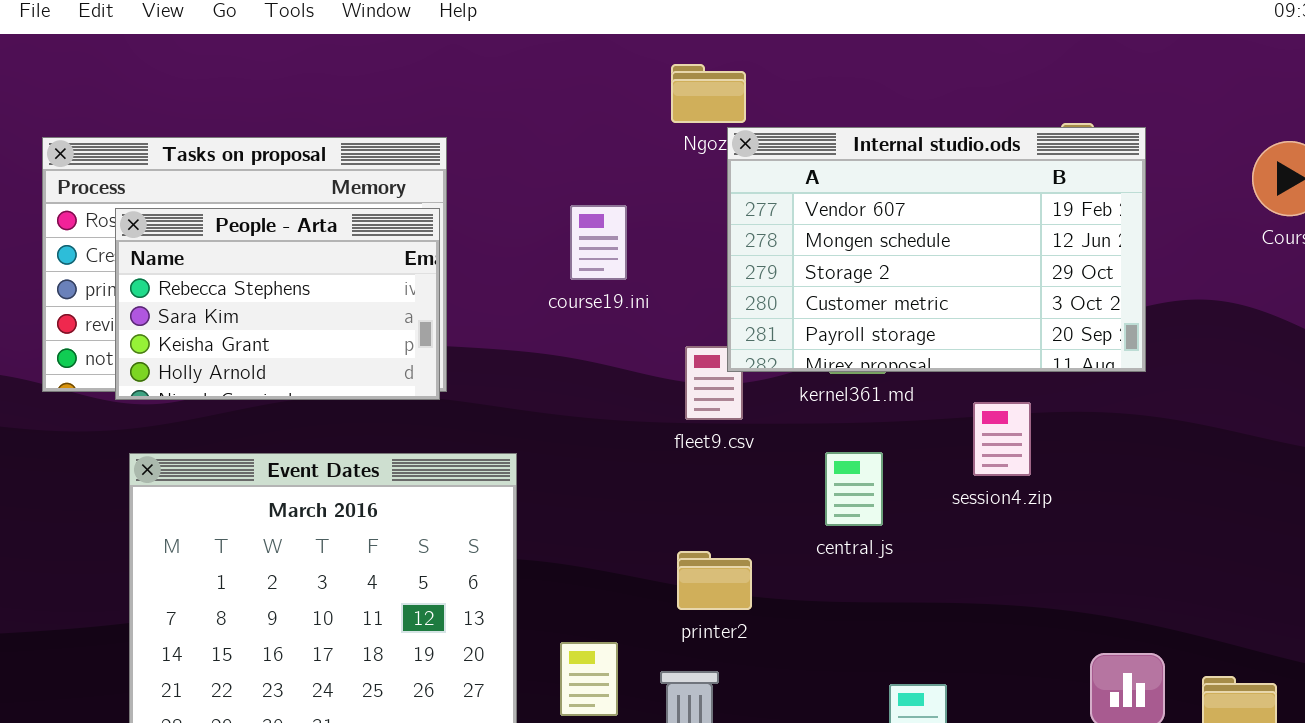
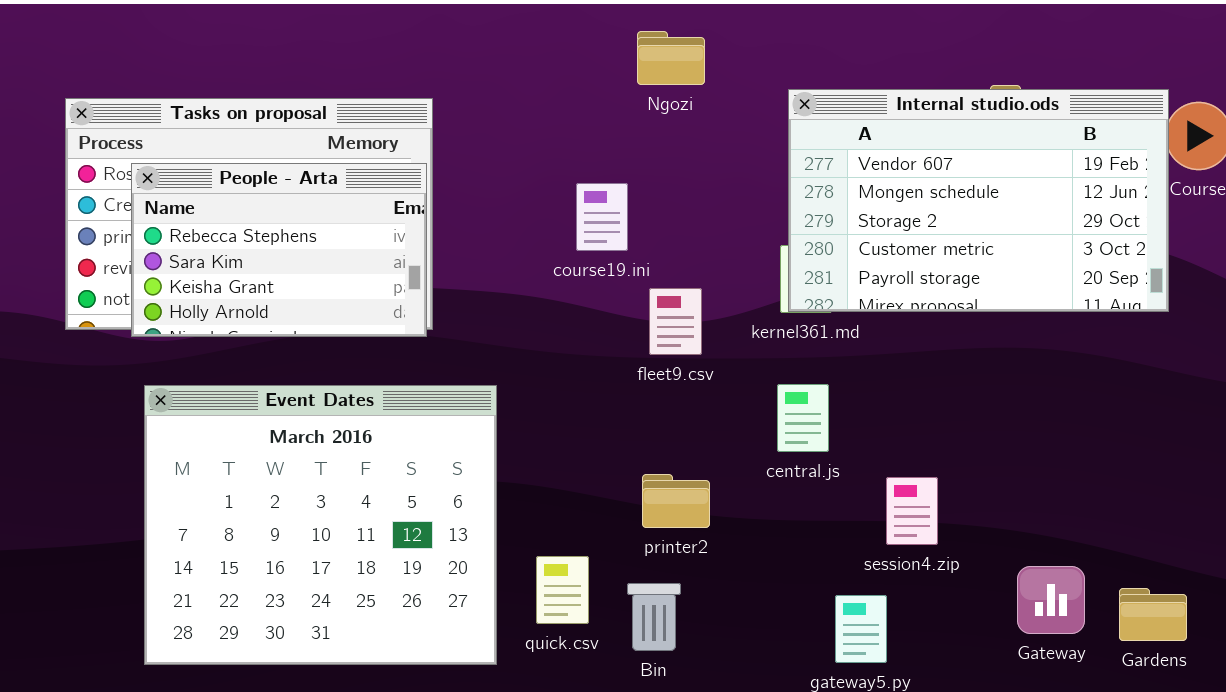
Internal studio.ods: [727,127,1146,372] -> [788,89,1169,312], moved
course19.ini: [570,205,627,280] -> [576,183,628,251], moved
session4.zip: [973,402,1031,476] -> [886,477,938,545], moved

